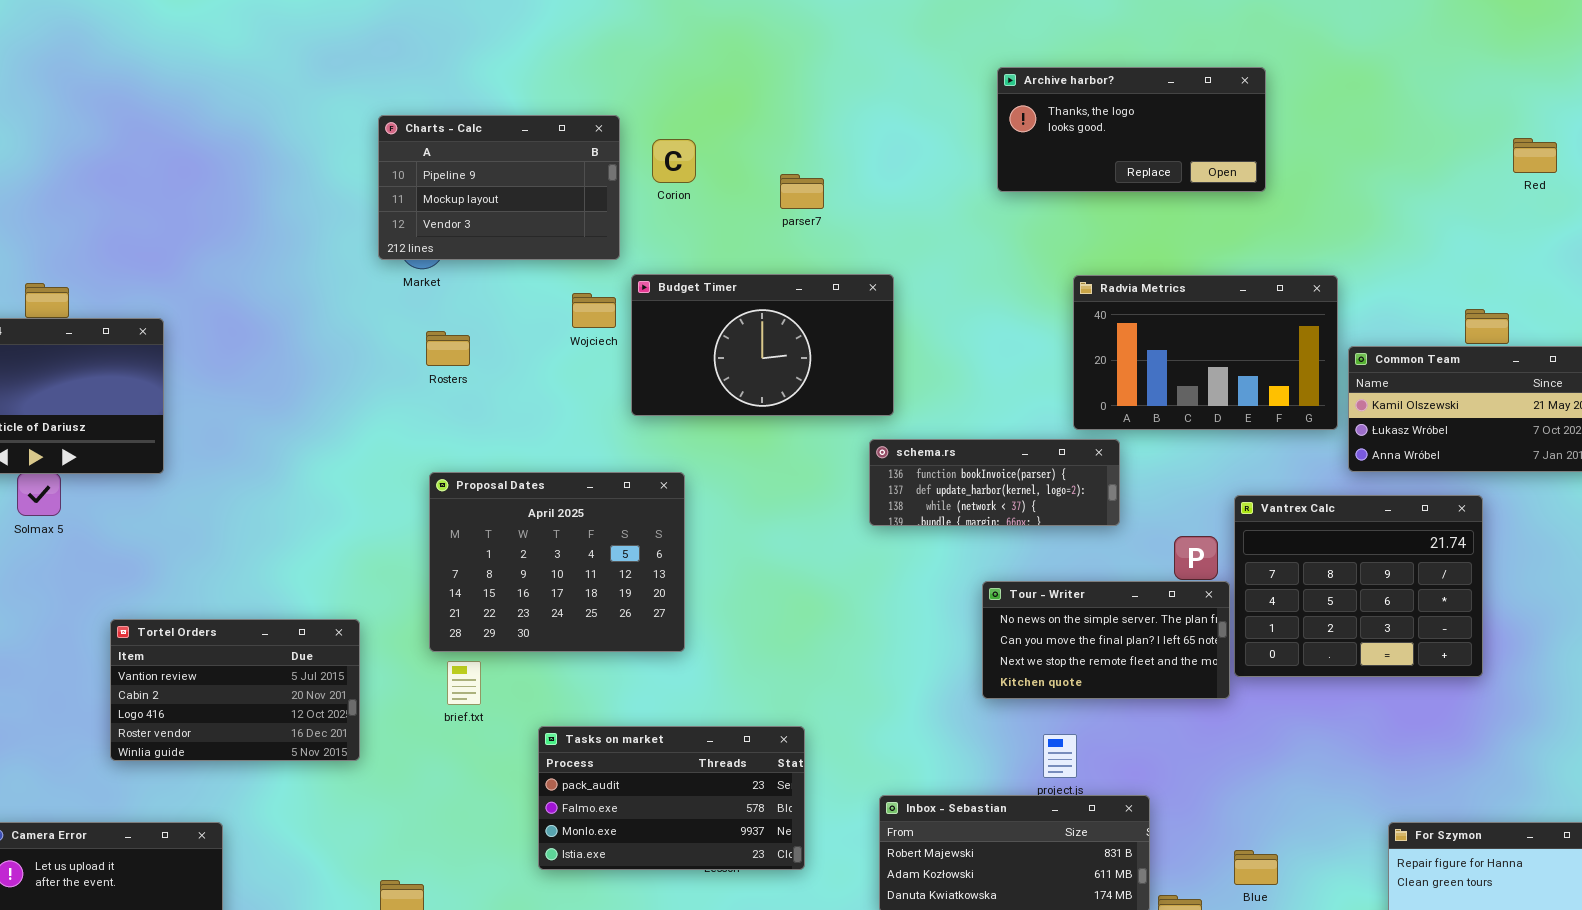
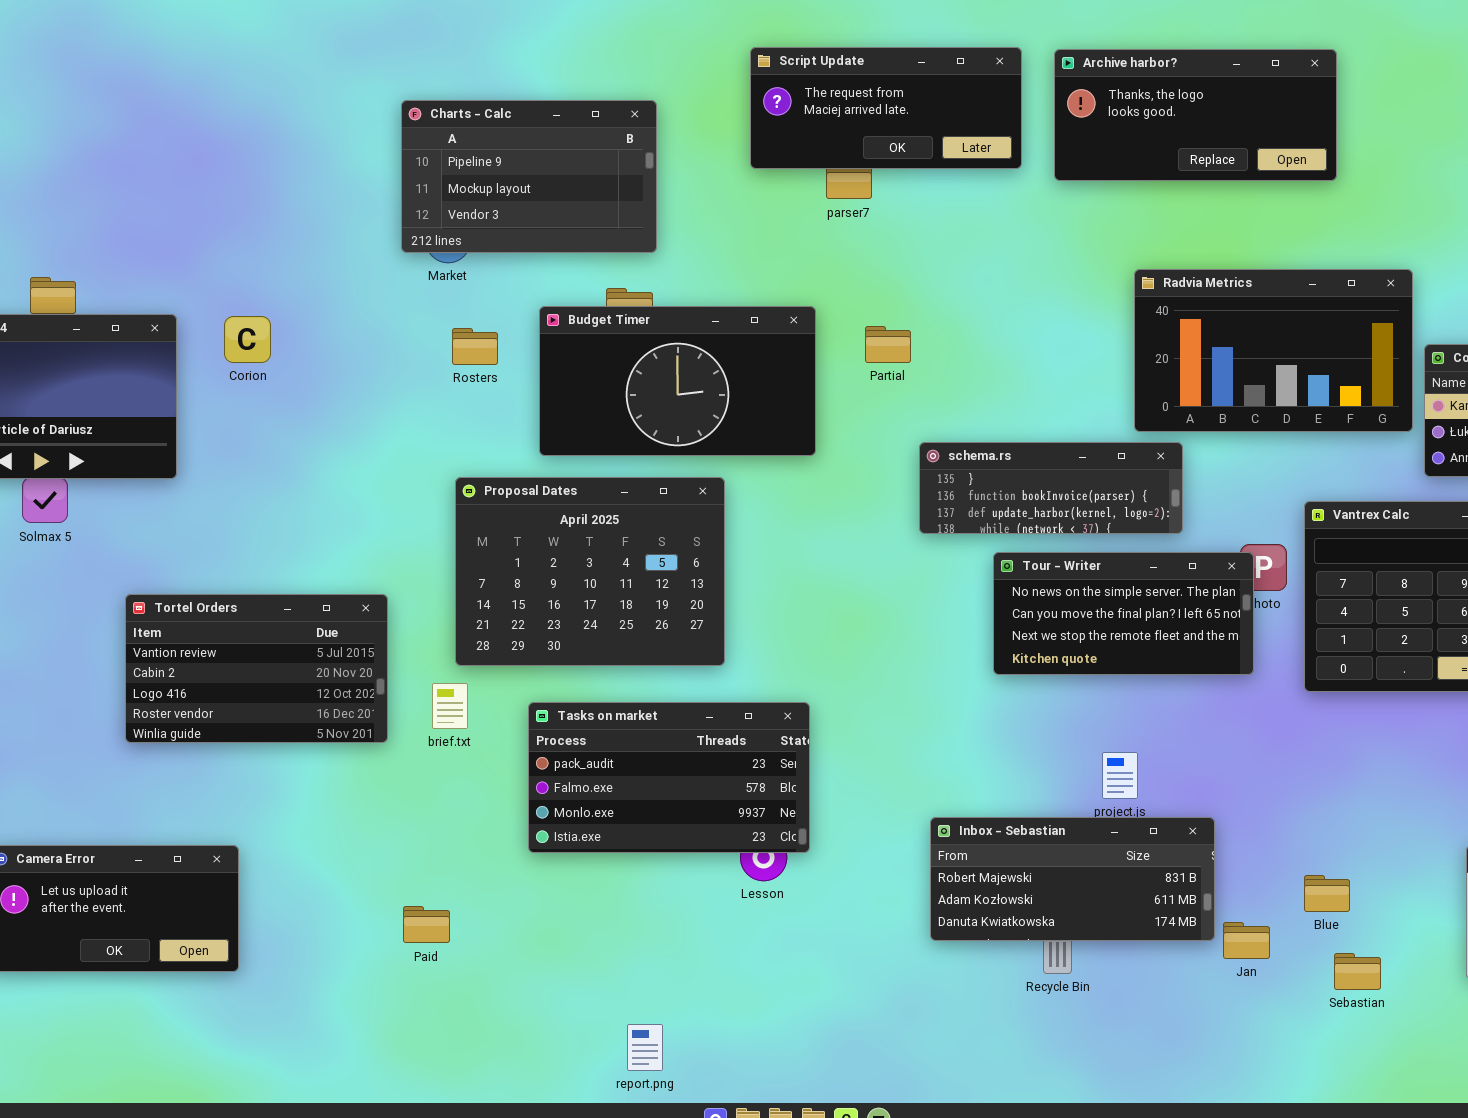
Script Update: none -> [750,47,1022,169], opened
Corion: [652,139,696,183] -> [224,316,271,363], moved
Budget Timer: [631,274,894,416] -> [539,306,816,456], moved
schema.rs: [869,439,1120,526] -> [919,442,1183,534], scrolled up 1 row
Tour - Writer: [982,581,1230,699] -> [993,552,1254,675], moved
Tortel Orders: [110,619,360,761] -> [125,594,388,743], moved
brief.txt: [447,661,481,705] -> [432,683,468,729], moved
Tasks on market: [538,726,805,870] -> [528,702,810,853], moved

